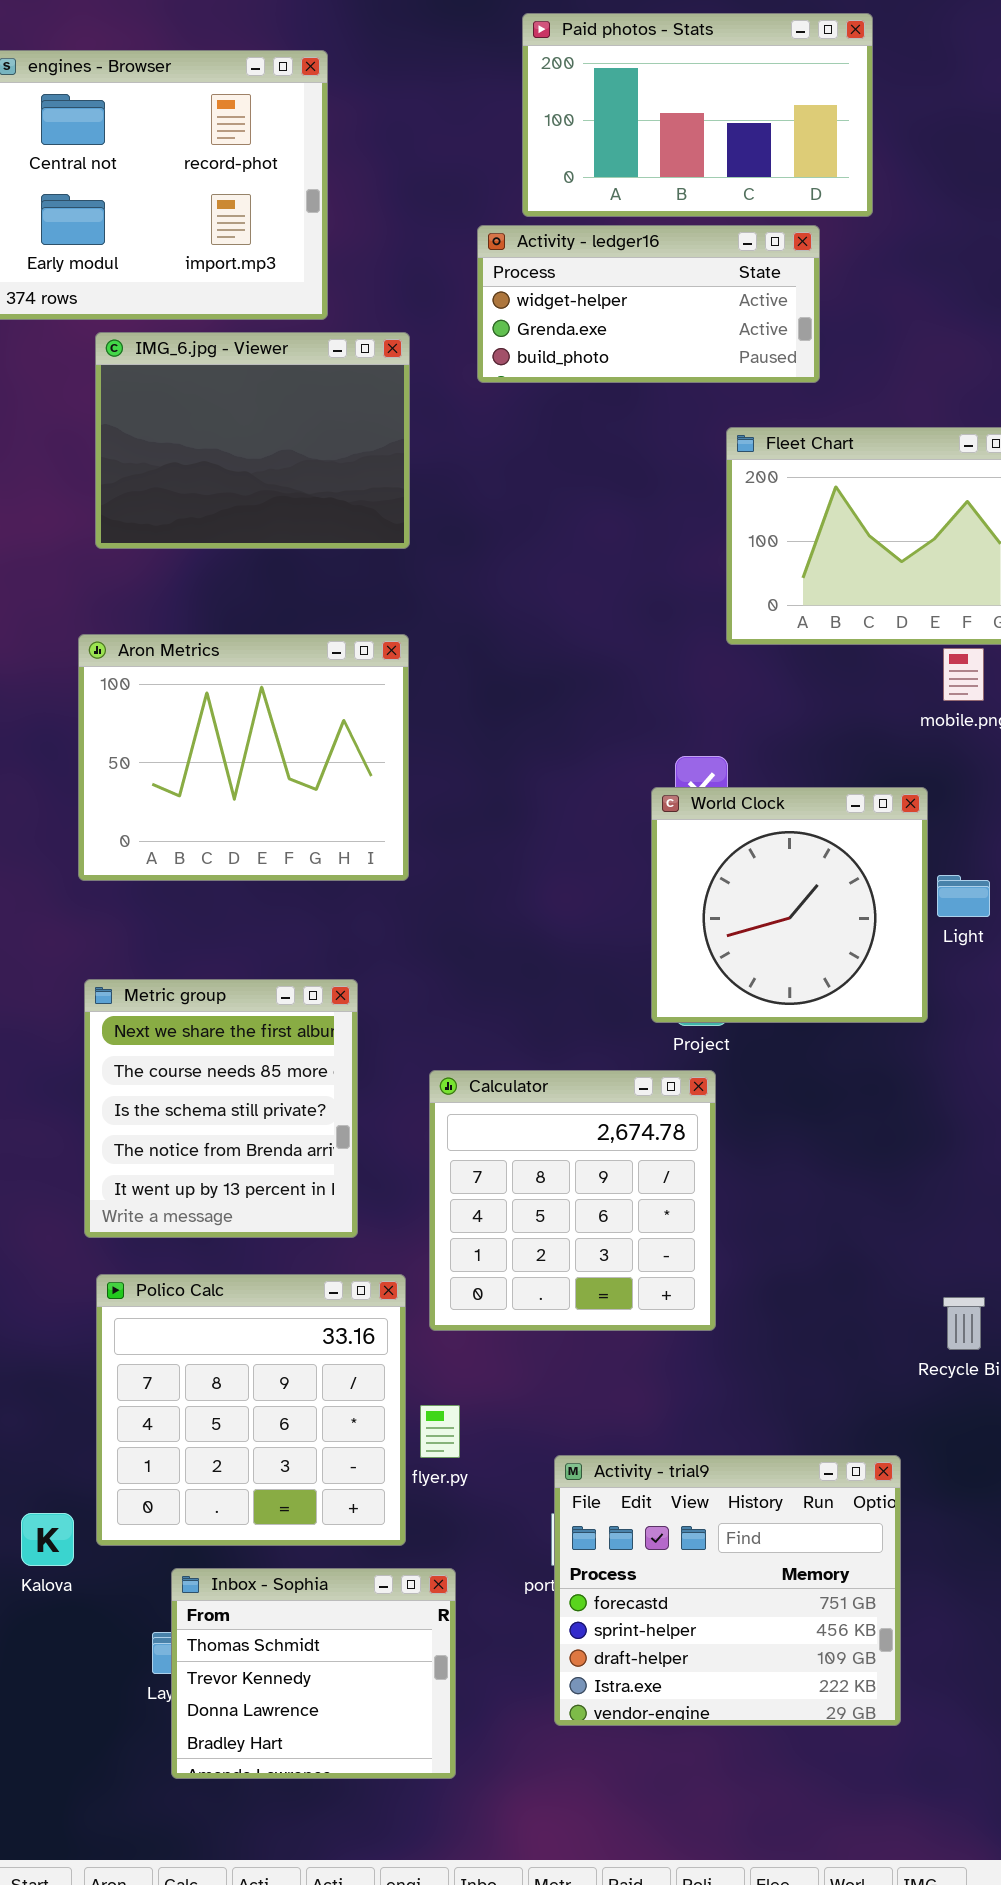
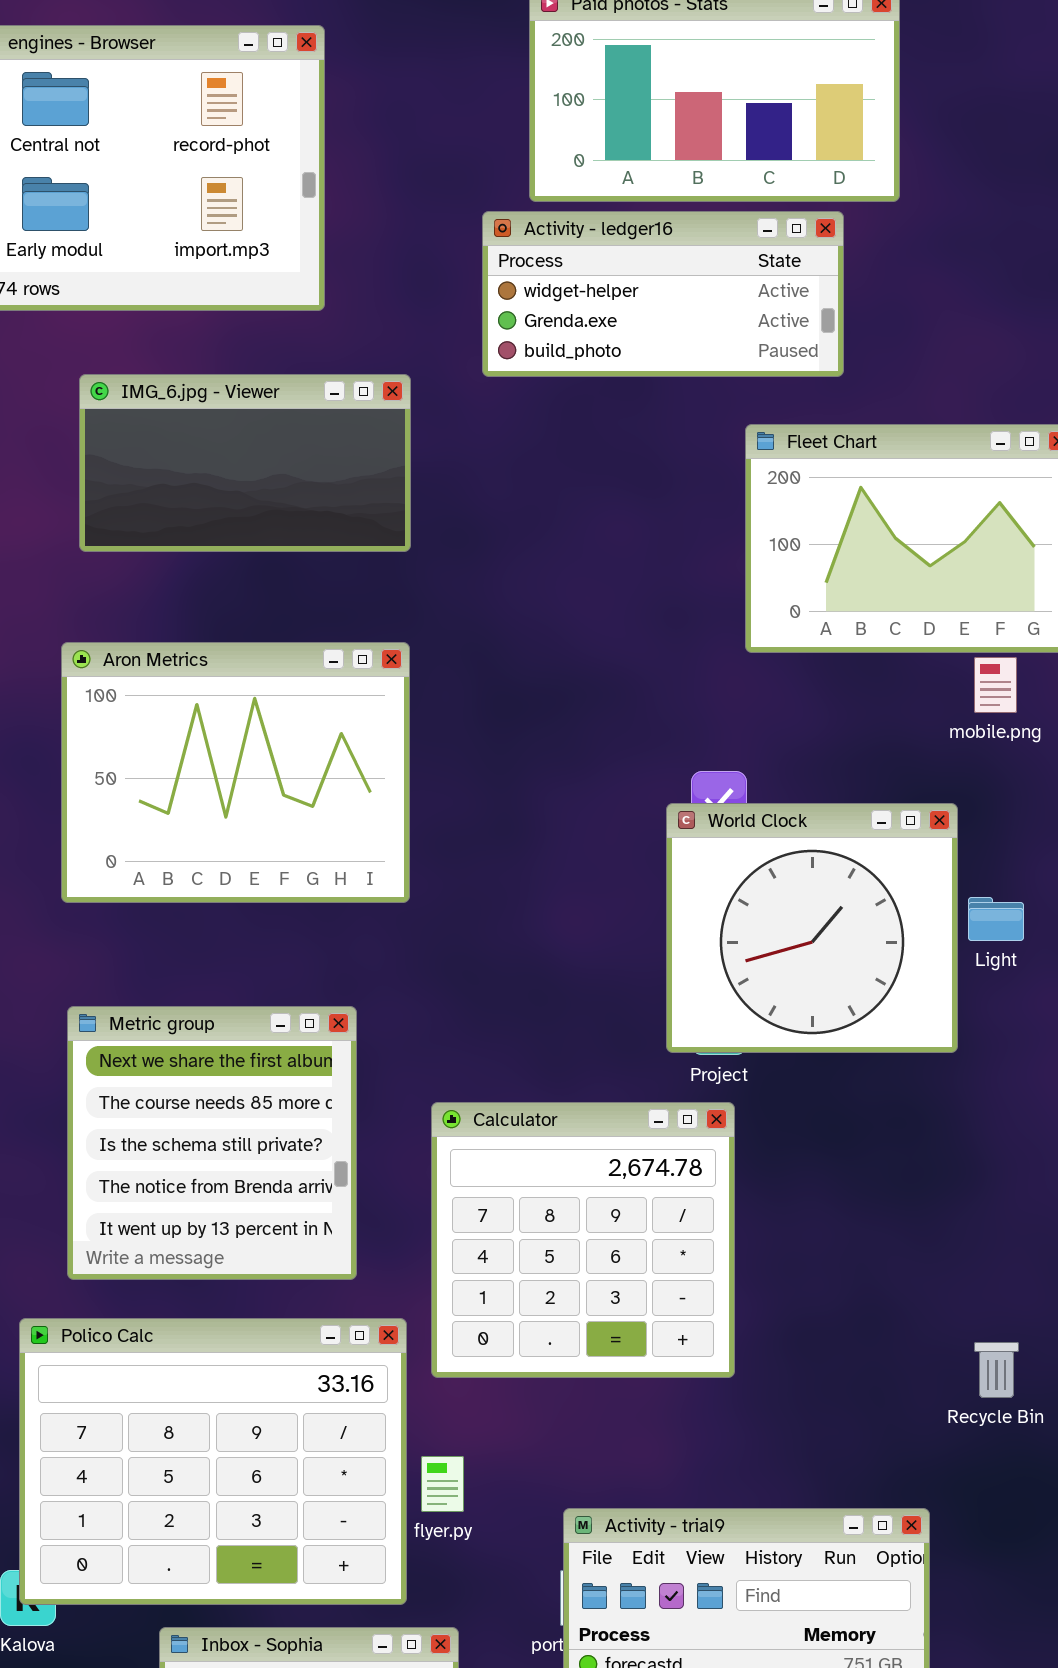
IMG_6.jpg - Viewer: [95,332,410,549] -> [79,374,411,552], resized
Polico Calc: [96,1274,406,1546] -> [19,1318,407,1605], resized

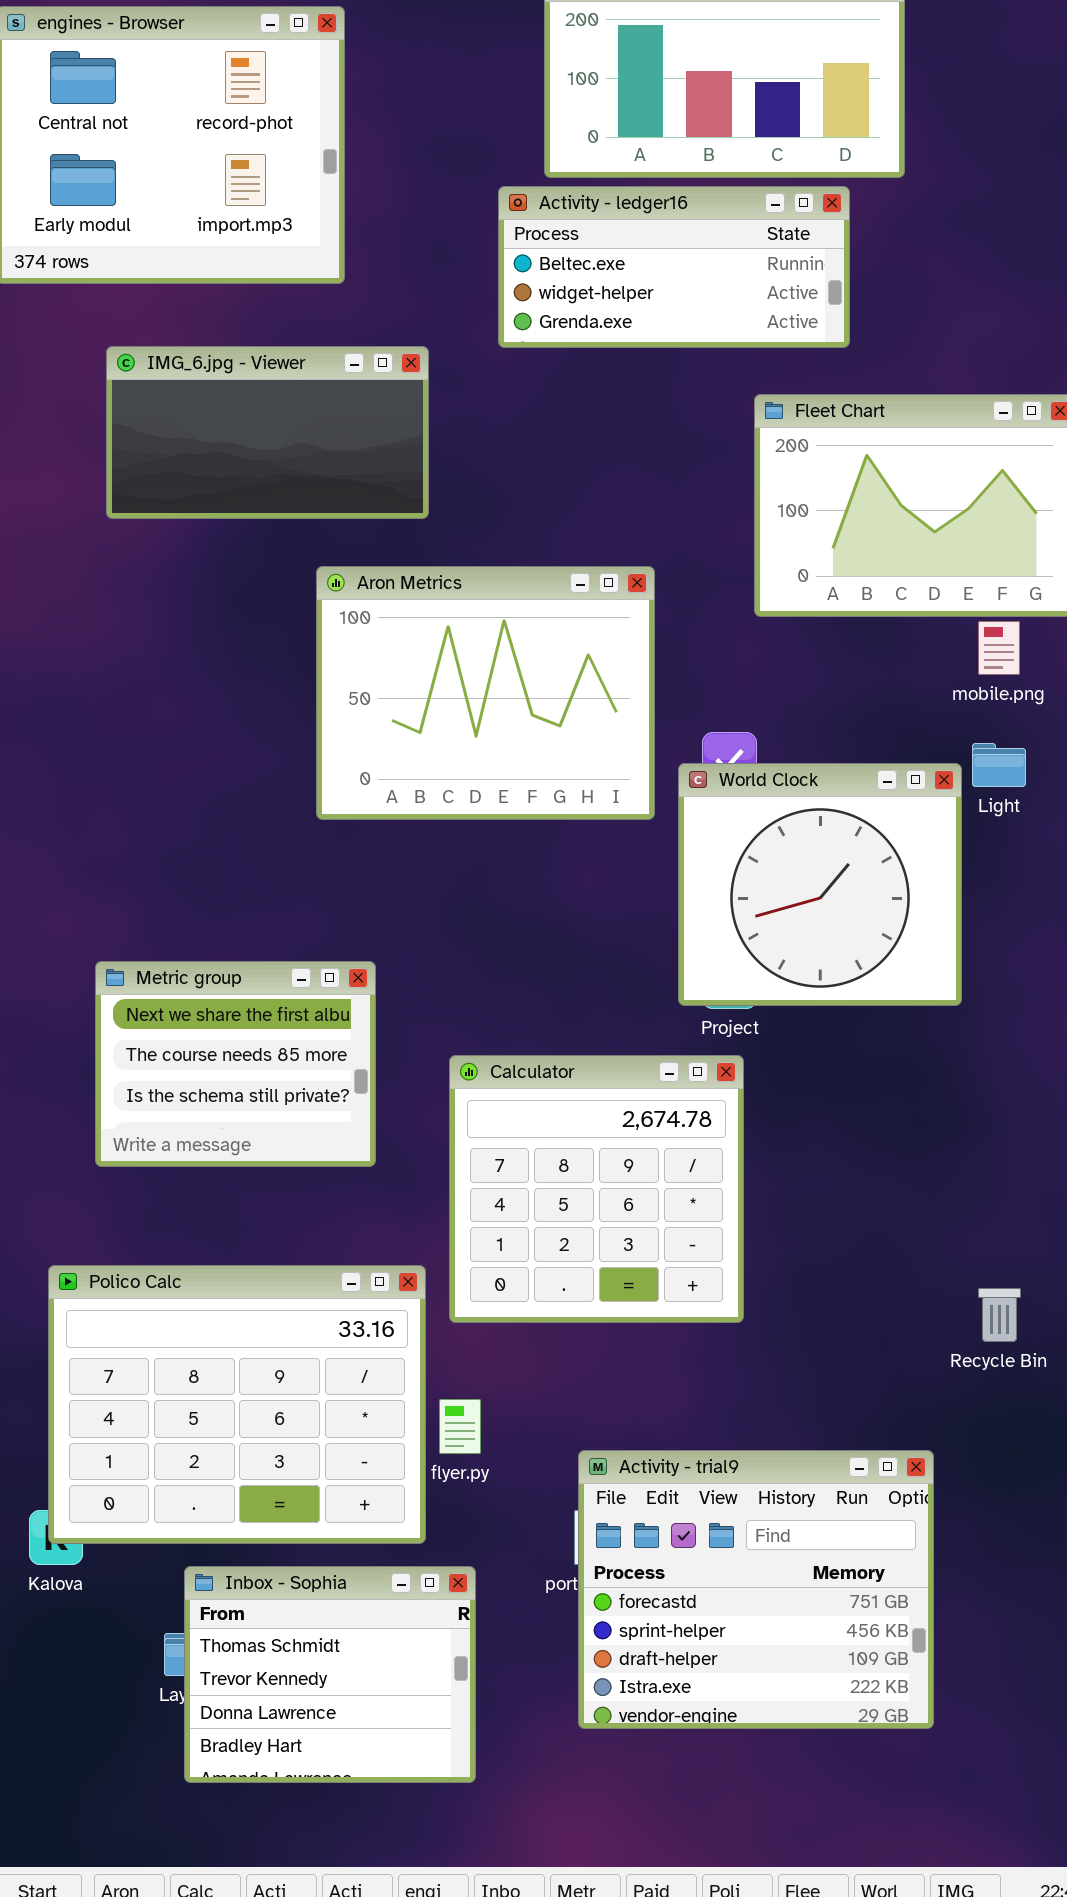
Activity - ledger16: [482,211,844,377] -> [498,186,850,348], scrolled up 1 row
Aron Metrics: [61,642,410,903] -> [316,566,655,820], moved
Light: [968,897,1024,941] -> [972,743,1026,787], moved
Metric group: [67,1006,357,1280] -> [95,961,376,1167], resized

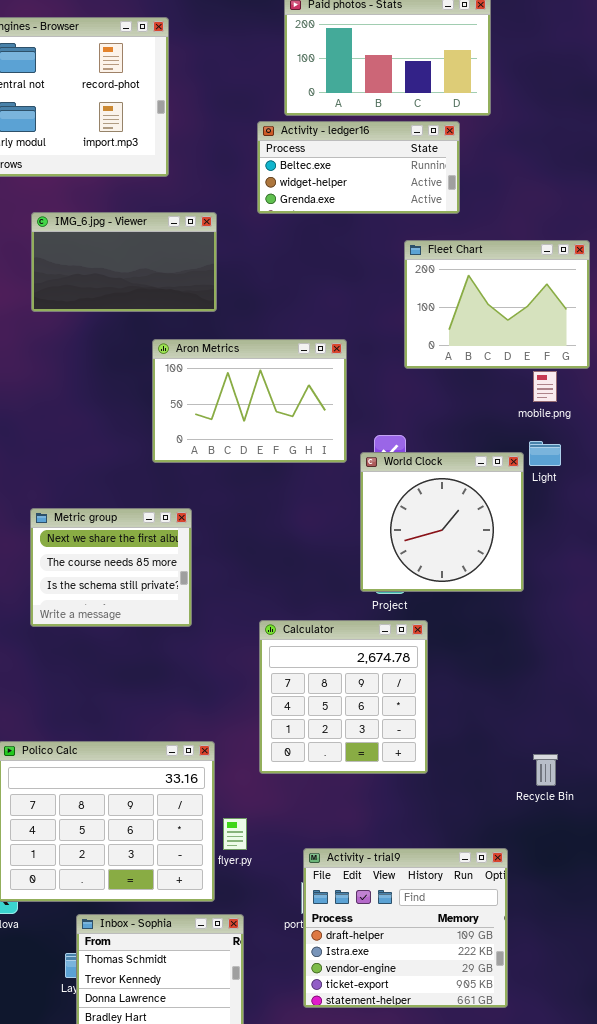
Aron Metrics: [316,566,655,820] -> [152,339,347,463], resized
Metric group: [95,961,376,1167] -> [30,508,192,627], moved
Calculator: [449,1055,744,1323] -> [259,620,428,774], moved
Activity - trial9: [578,1450,934,1729] -> [303,848,508,1008], scrolled down 2 rows

